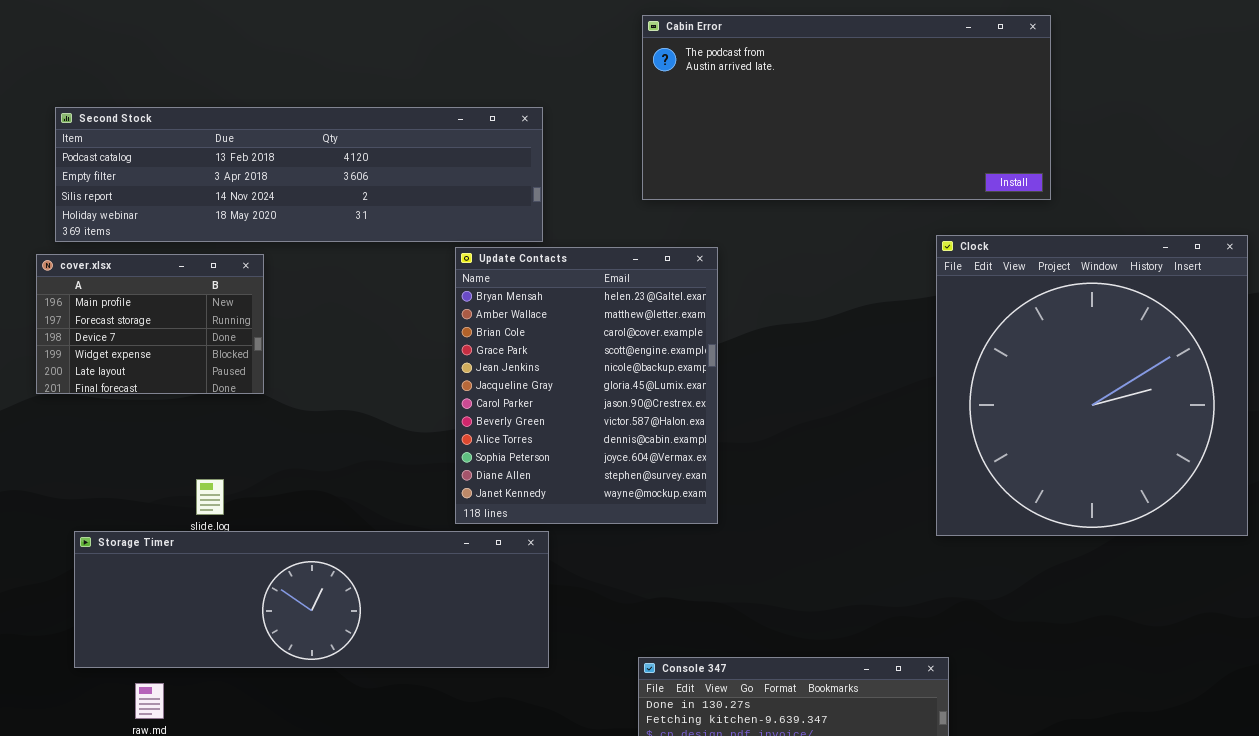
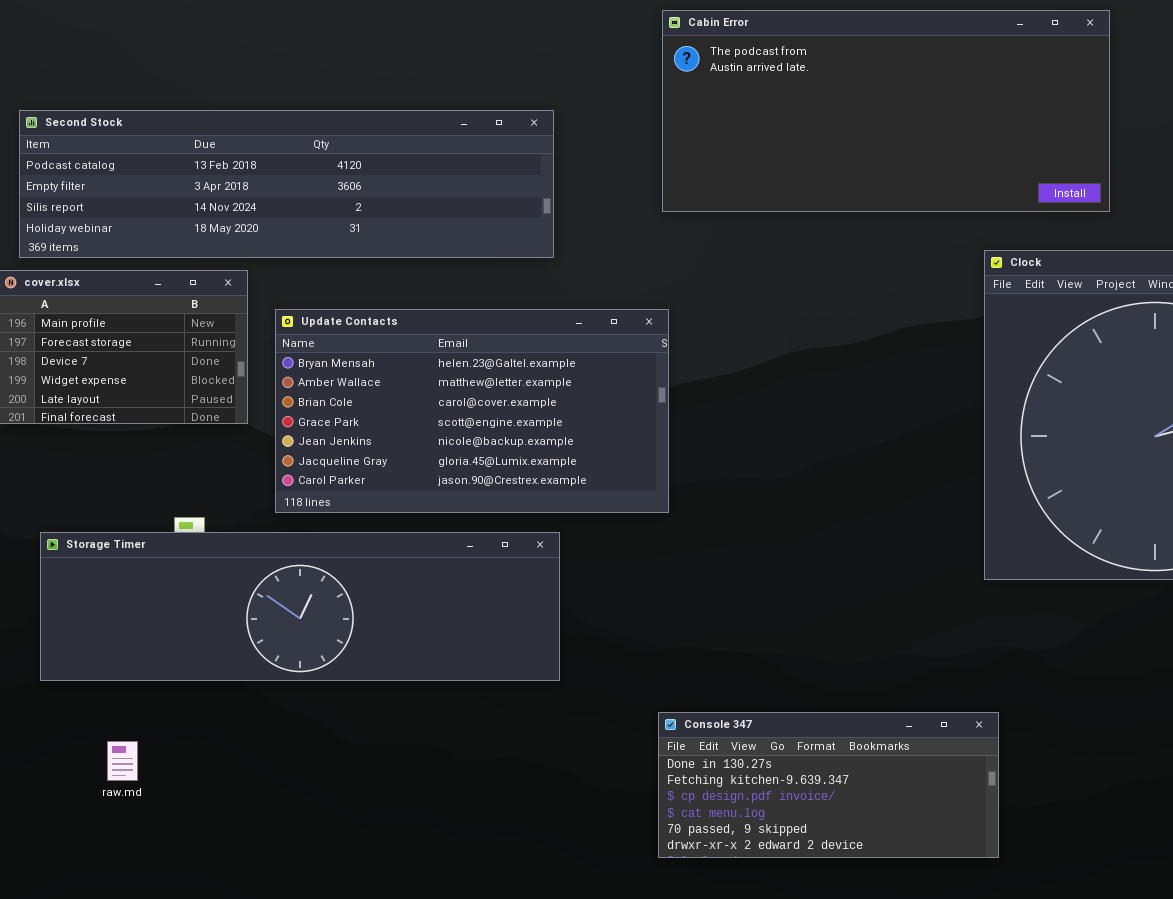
Update Contacts: [455,247,718,524] -> [275,309,669,513], moved, resized
Storage Timer: [74,531,549,668] -> [40,532,560,681], moved

